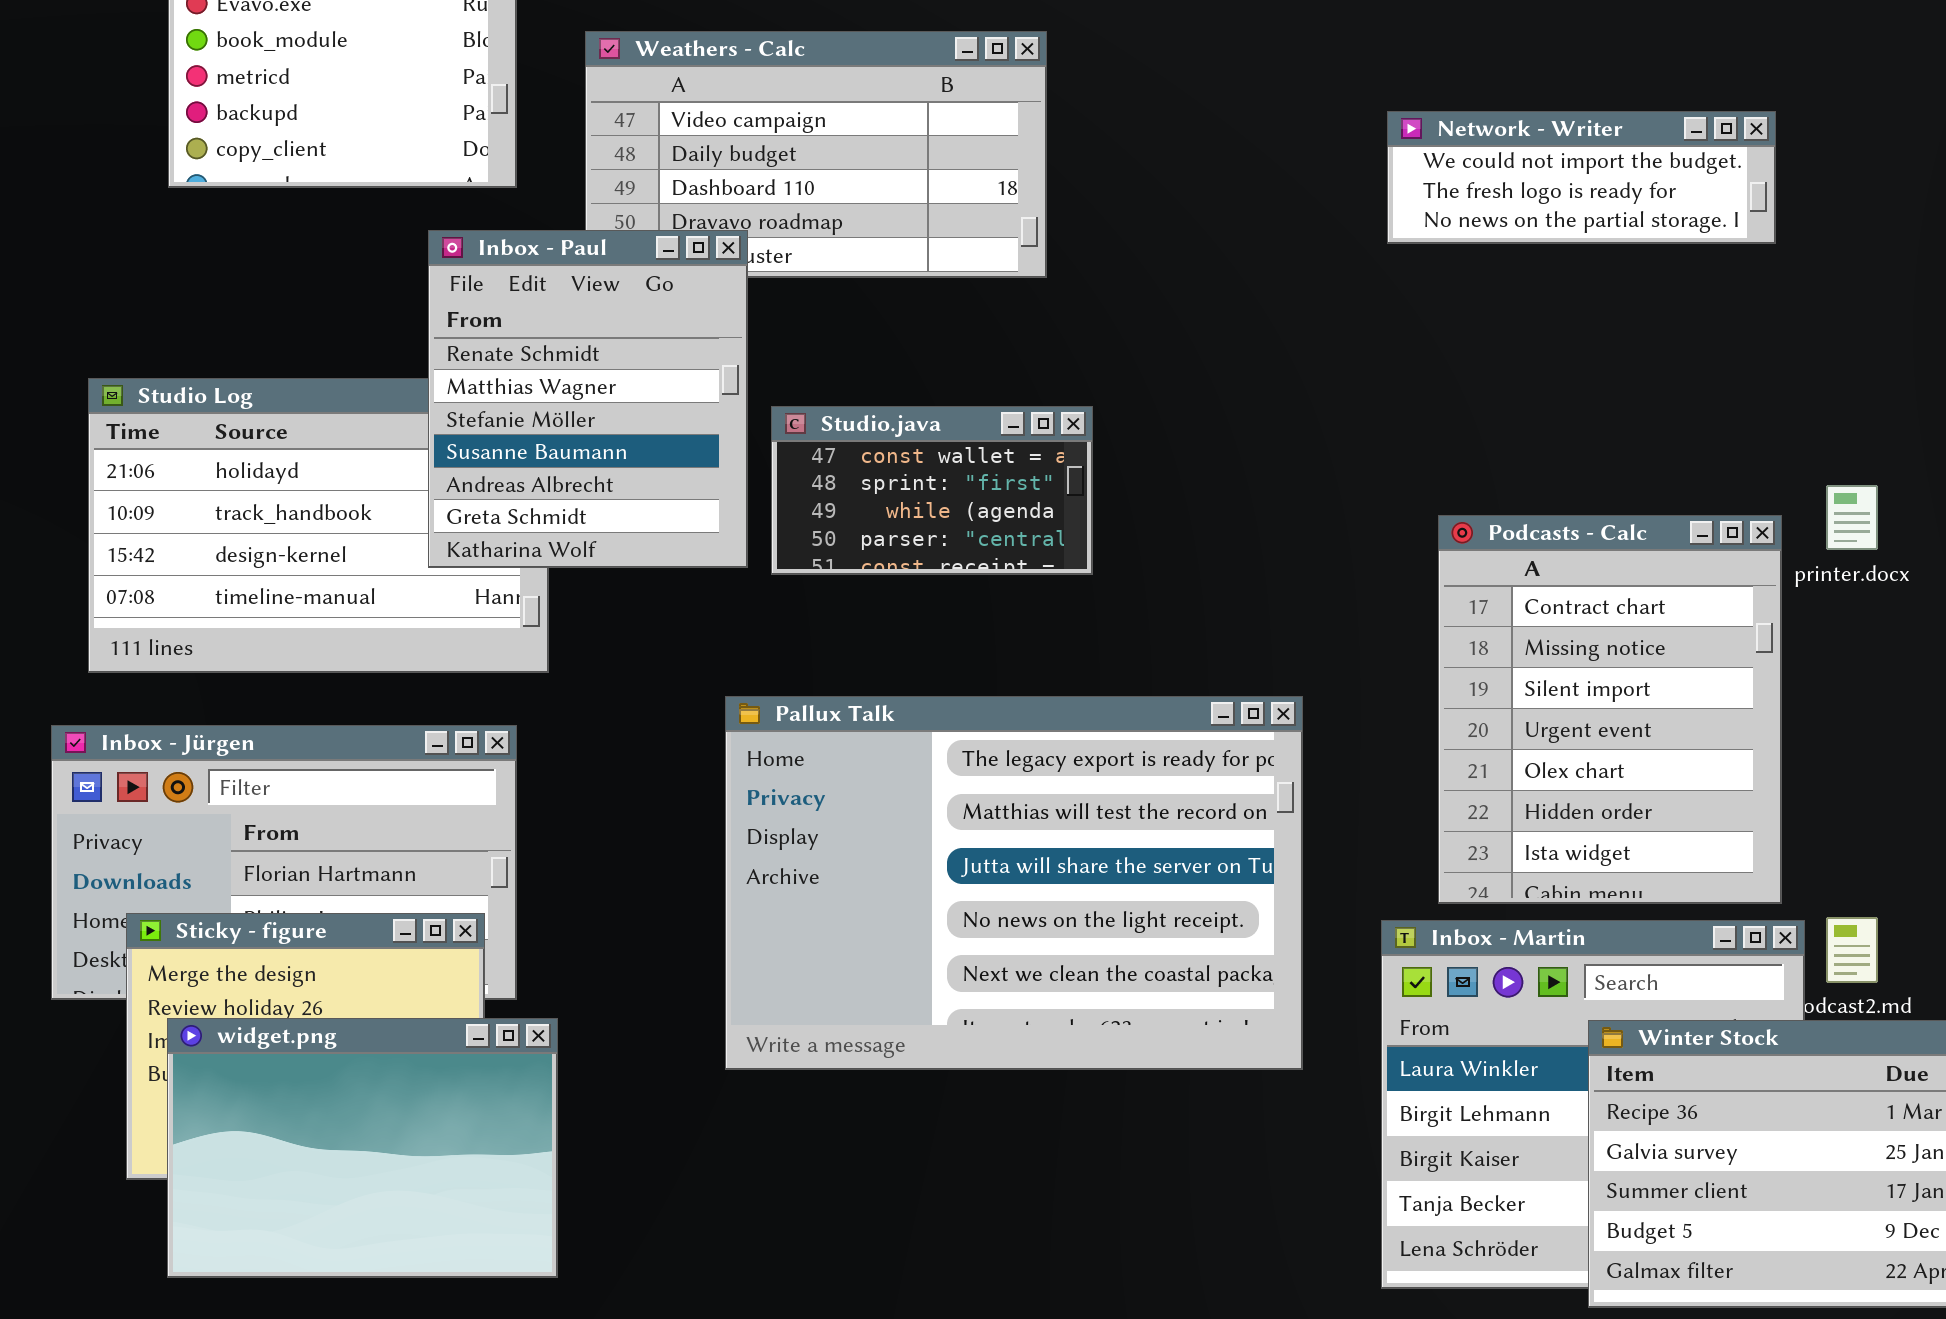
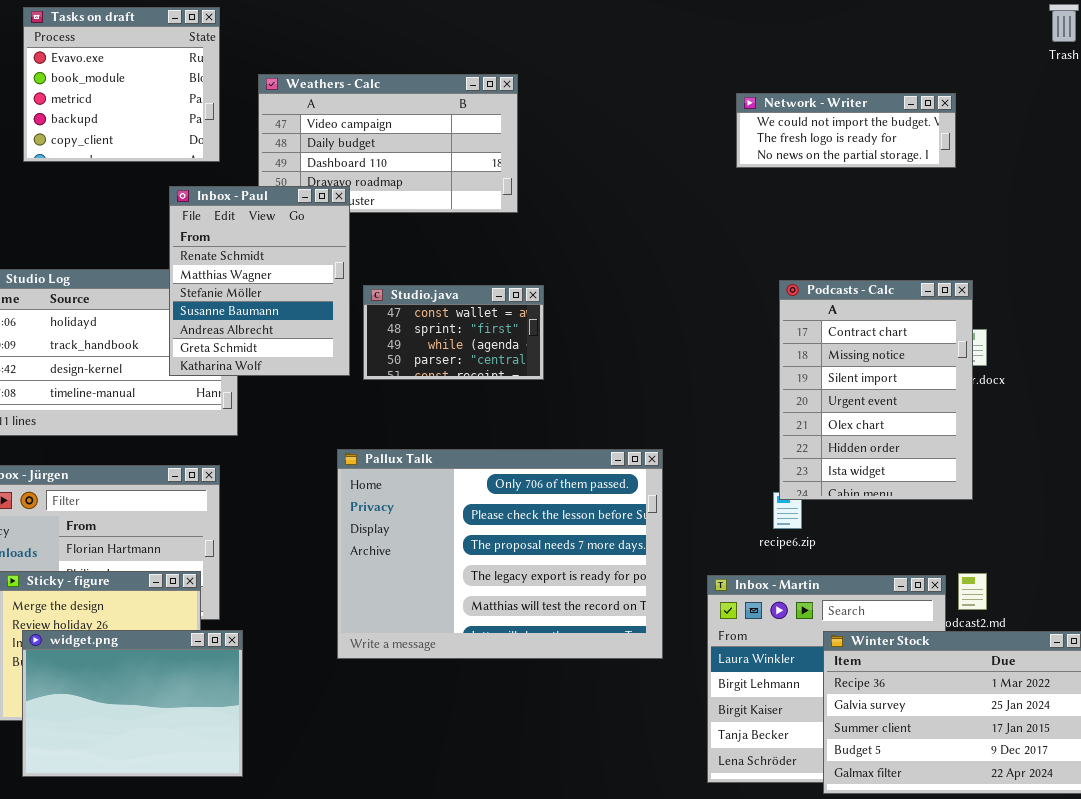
Network - Writer: [1387,111,1776,244] -> [736,93,956,168], moved
Podcasts - Calc: [1438,515,1782,904] -> [779,280,973,500], moved
Pallux Talk: [725,696,1303,1070] -> [337,449,663,659], scrolled up 3 rows

